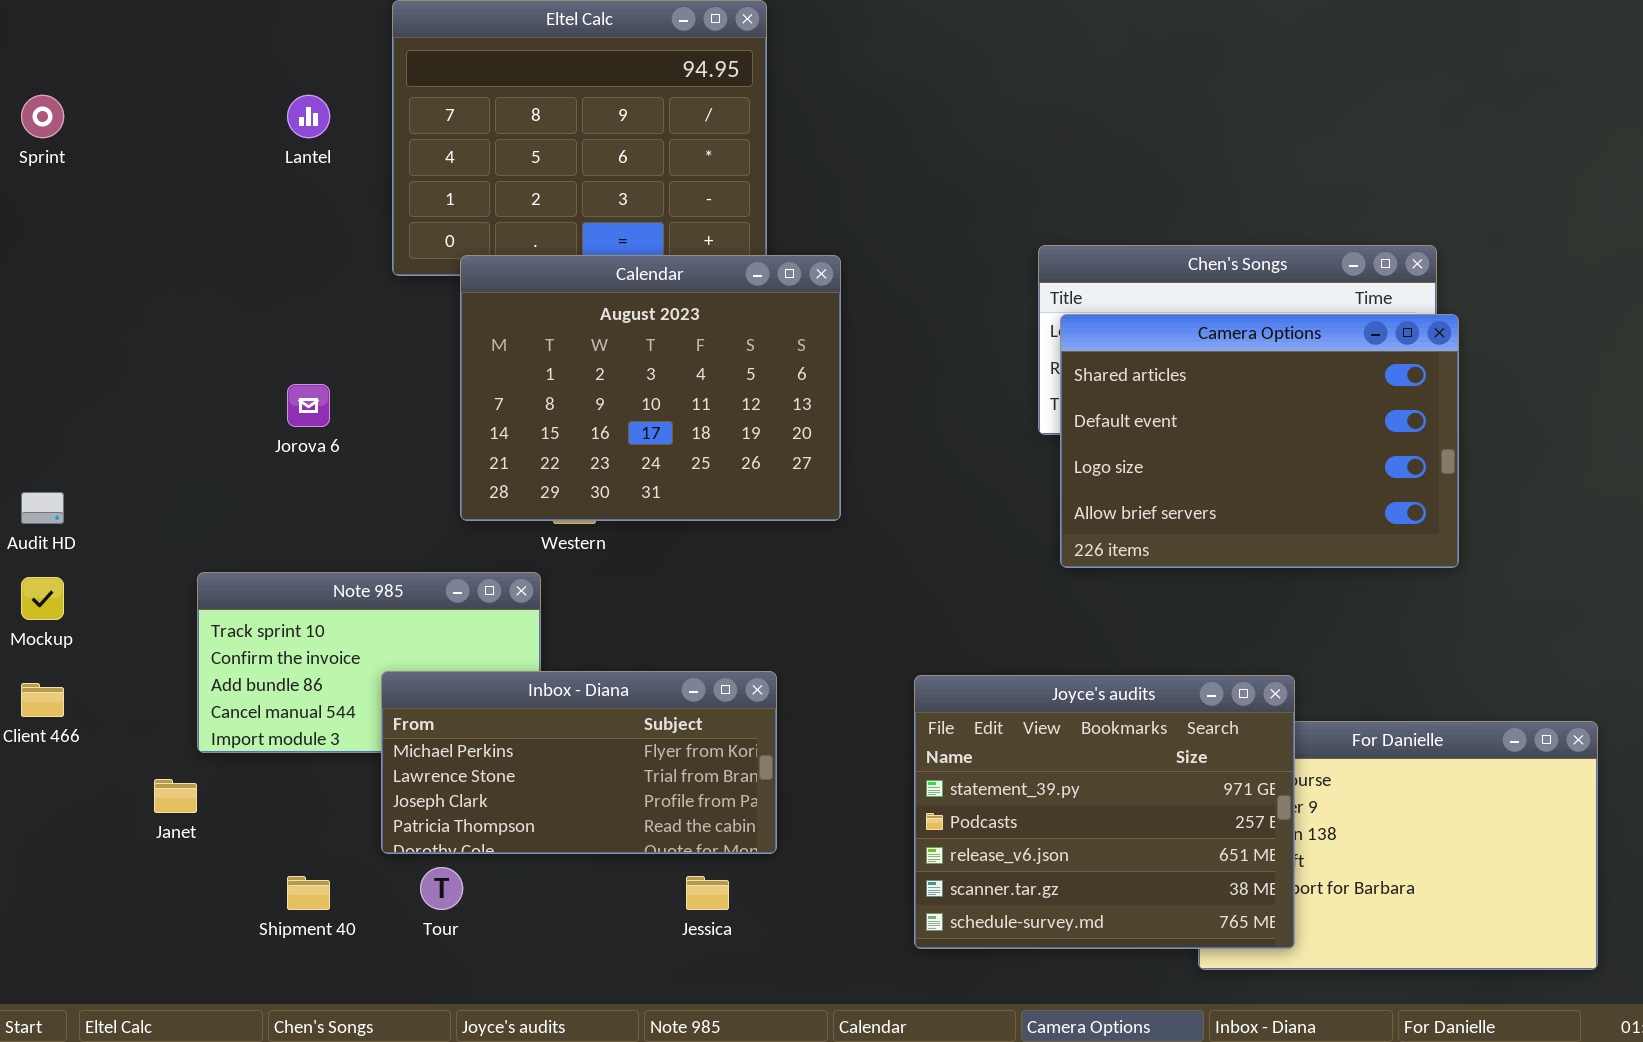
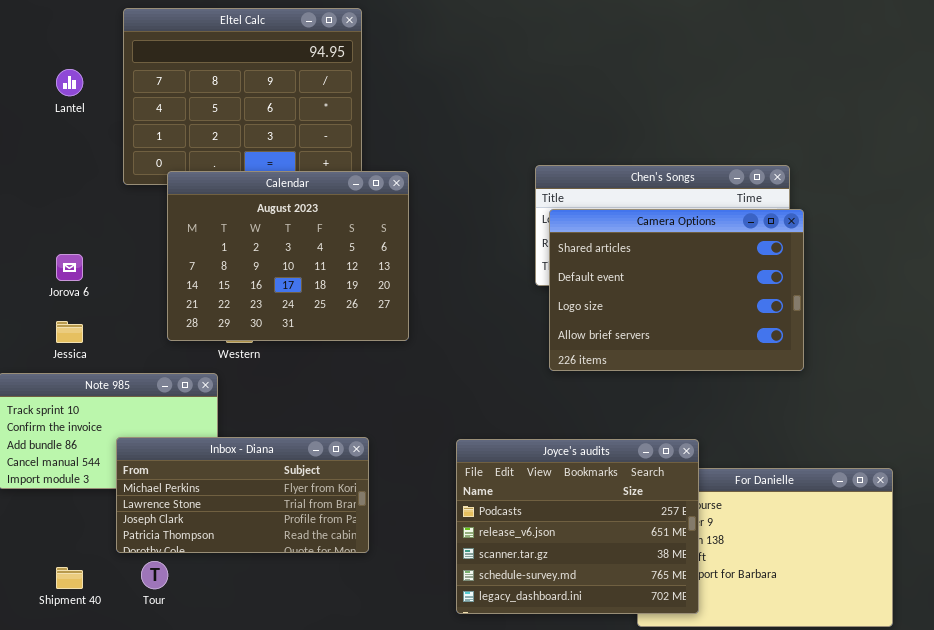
Joyce's audits: [914,675,1295,949] -> [456,439,699,614], scrolled down 1 row
Jessica: [686,876,729,910] -> [56,321,83,343], moved

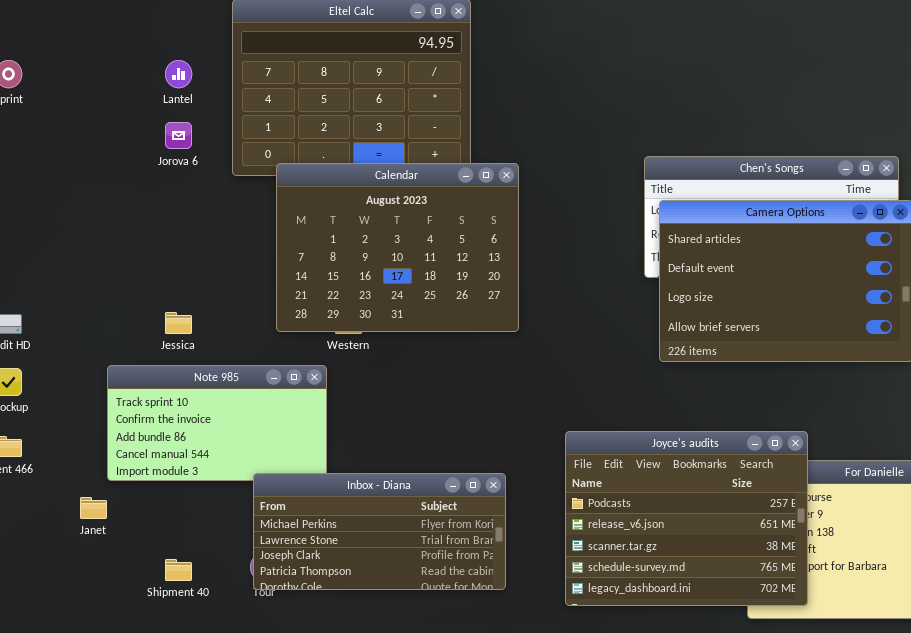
Jorova 6: [56,254,83,281] -> [165,122,192,149], moved
Inbox - Diana: [116,437,369,553] -> [253,473,506,590], moved

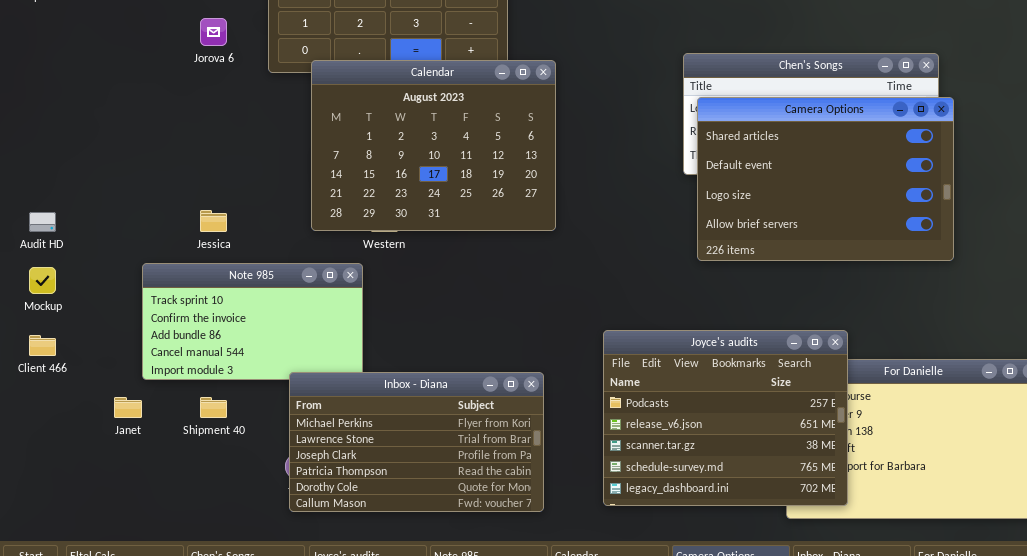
Inbox - Diana: [253,473,506,590] -> [289,372,544,512], resized
Shipment 40: [165,559,192,581] -> [200,397,227,418], moved

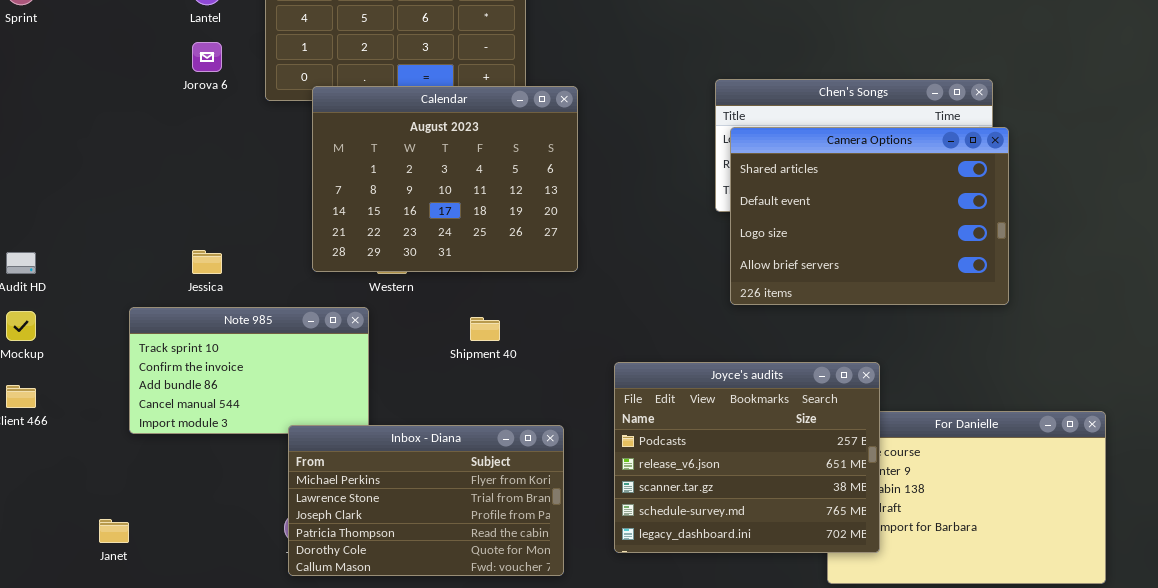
Joyce's audits: [603,330,848,506] -> [614,362,880,553], moved
Janet: [114,397,142,418] -> [99,519,129,543], moved
Shipment 40: [200,397,227,418] -> [470,317,500,341], moved

